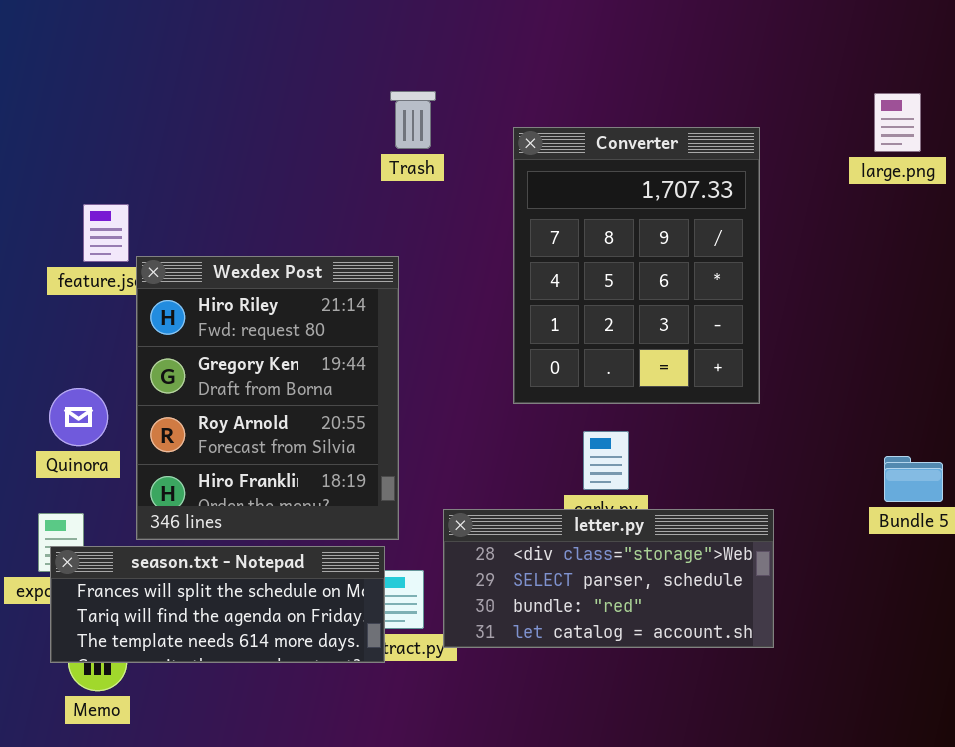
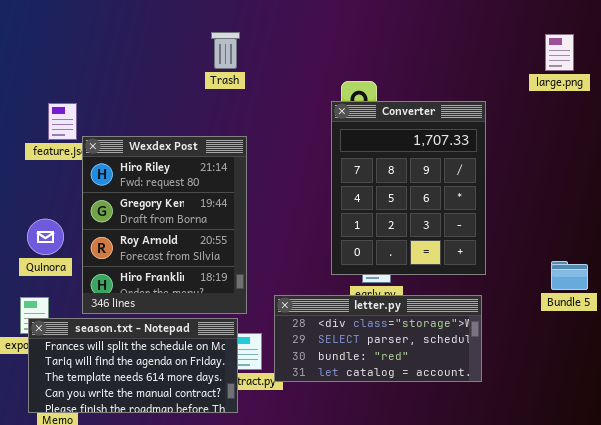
Trash: [390,91,436,149] -> [211,32,240,69], moved
Converter: [513,127,760,404] -> [331,101,486,275], moved
season.txt - Notepad: [50,546,385,663] -> [28,318,238,413], resized

